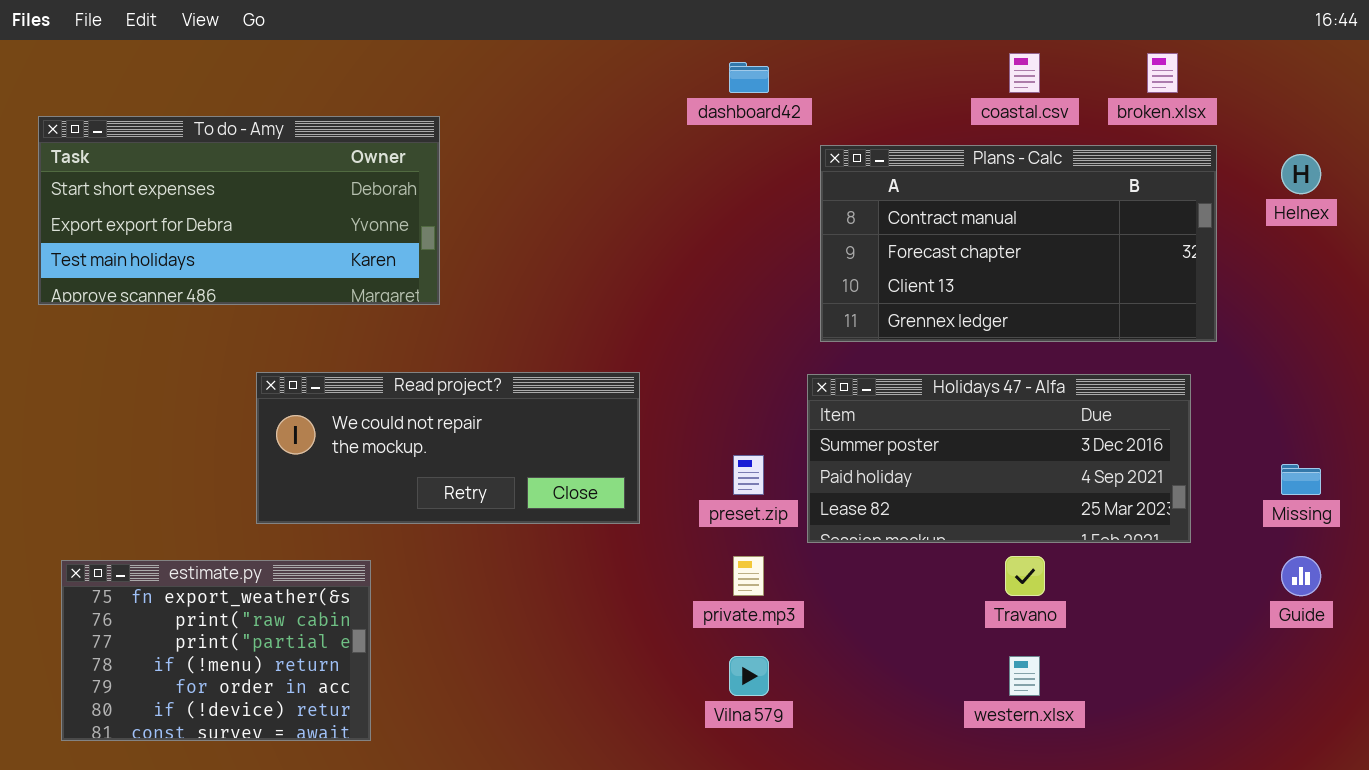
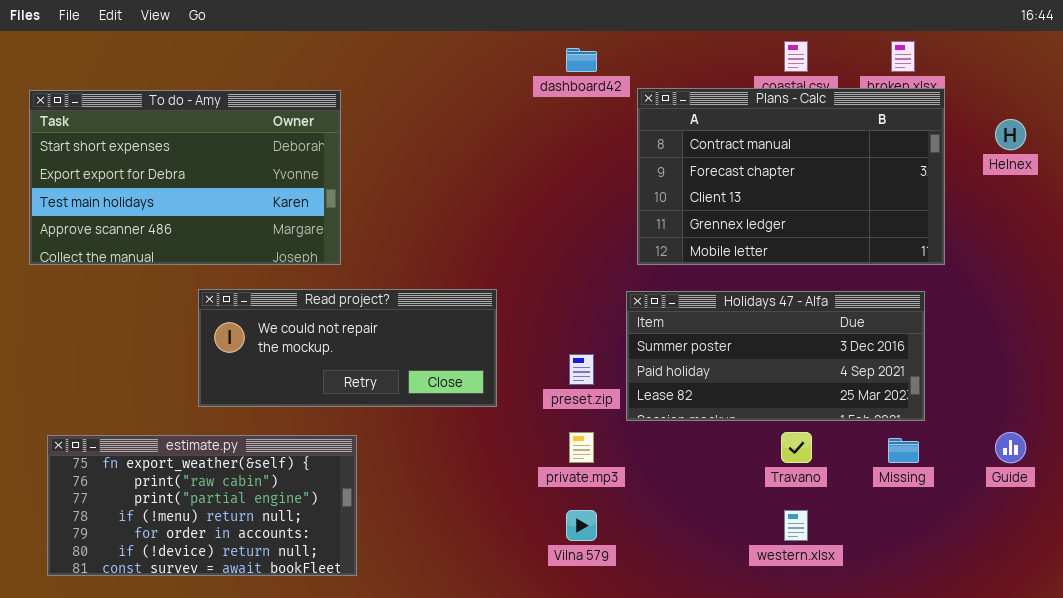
To do - Amy: [38,116,440,305] -> [29,90,341,265], resized
Plans - Calc: [820,145,1217,342] -> [637,88,945,265], resized
Missing: [1281,464,1321,495] -> [888,438,919,463], moved
estimate.py: [61,560,371,741] -> [47,435,357,576], resized

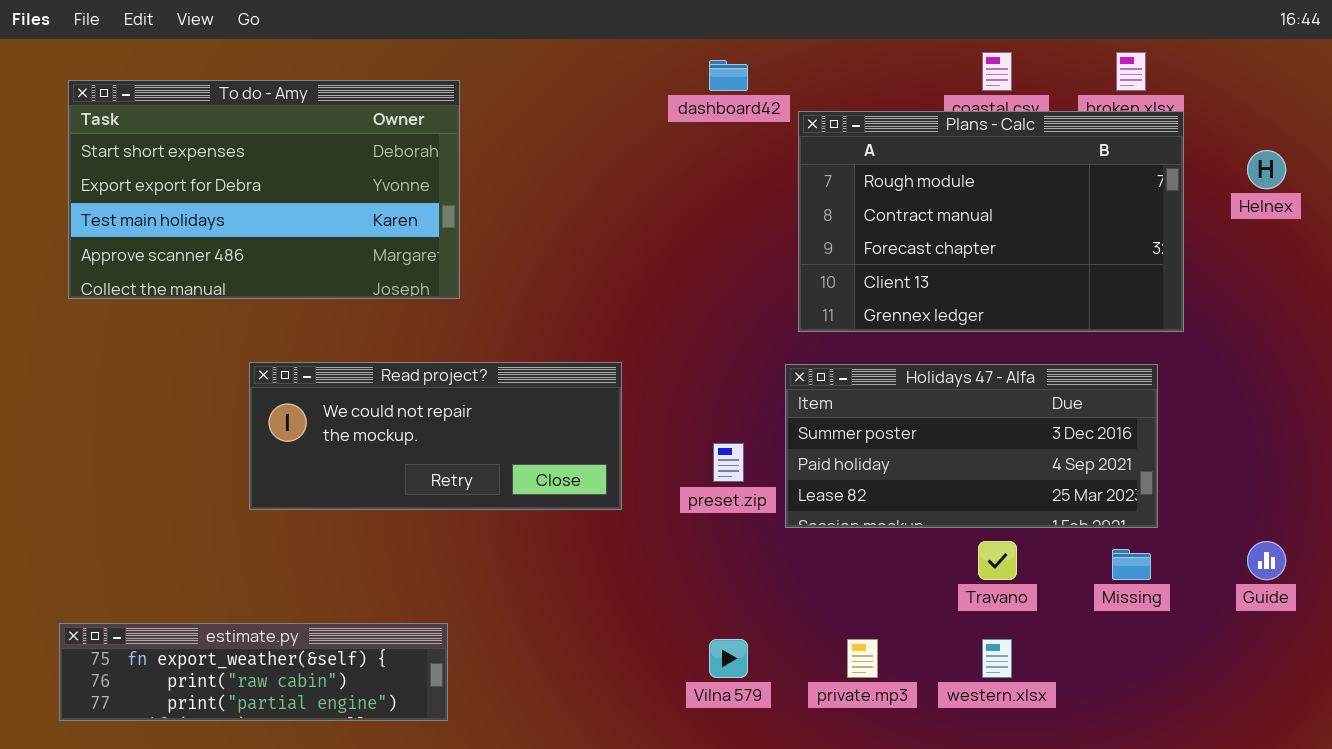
Plans - Calc: [637,88,945,265] -> [798,111,1184,332], scrolled up 1 row
To do - Amy: [29,90,341,265] -> [68,80,460,299], moved
private.mp3: [569,432,594,463] -> [847,639,878,678], moved
estimate.py: [47,435,357,576] -> [59,623,448,721], resized

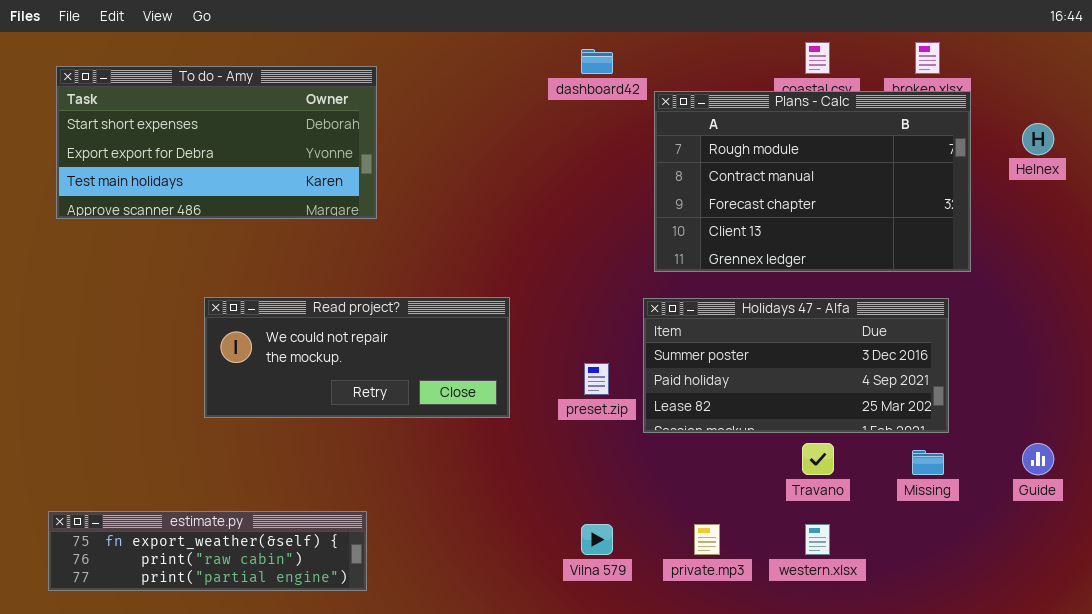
To do - Amy: [68,80,460,299] -> [56,66,377,219], resized

